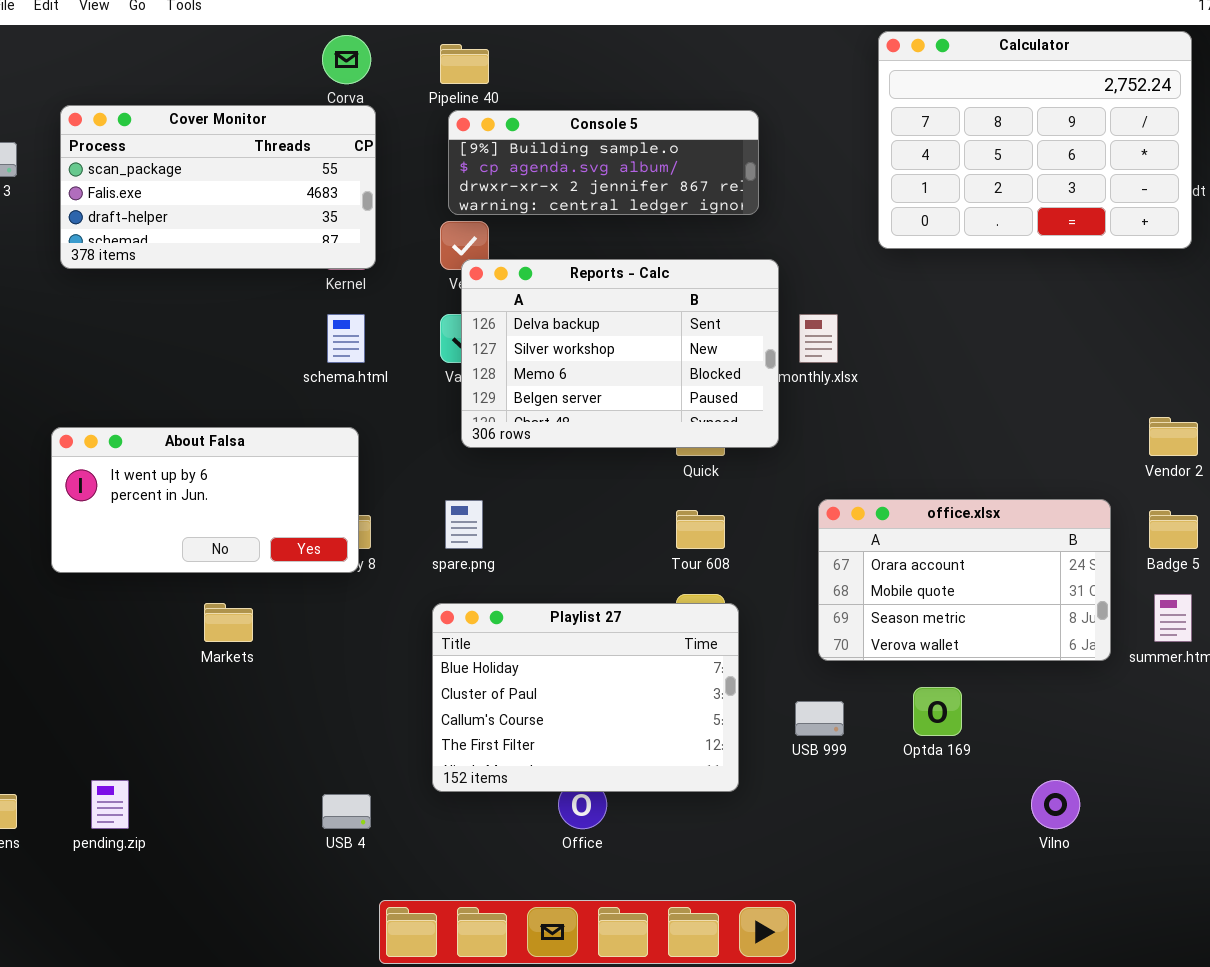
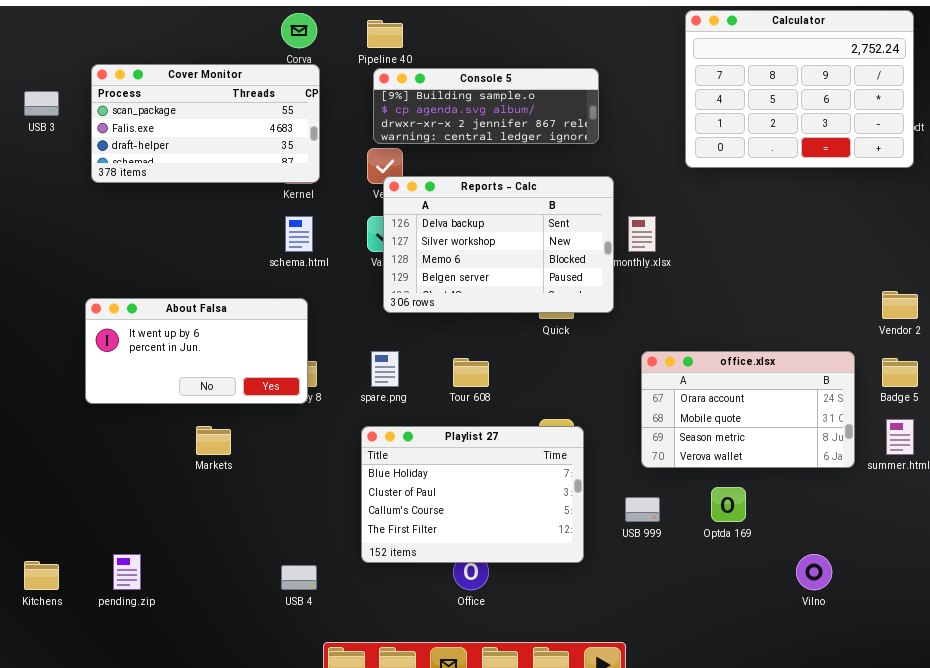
Tour 608: [676,510,725,549] -> [453,358,489,387], moved

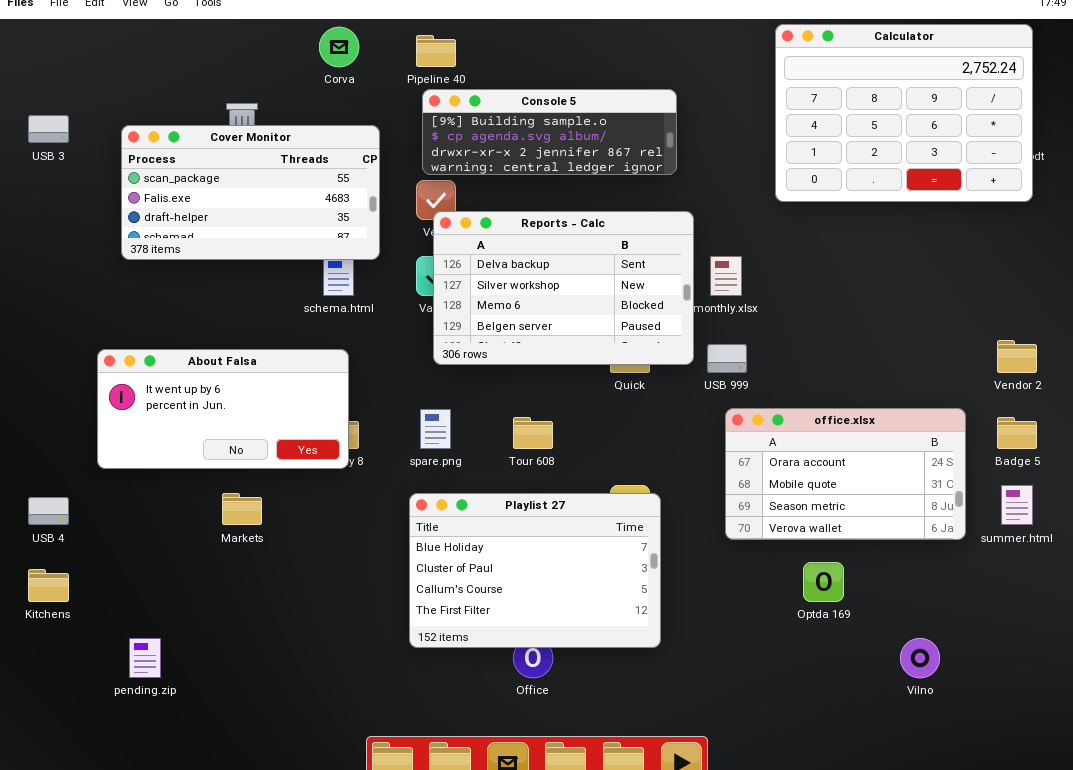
Cover Monitor: [91,64,320,183] -> [121,125,380,260], moved
USB 999: [625,497,660,522] -> [707,344,747,373], moved
Kitchens: [24,561,59,590] -> [28,569,69,602], moved
USB 4: [281,565,317,590] -> [28,497,69,525], moved

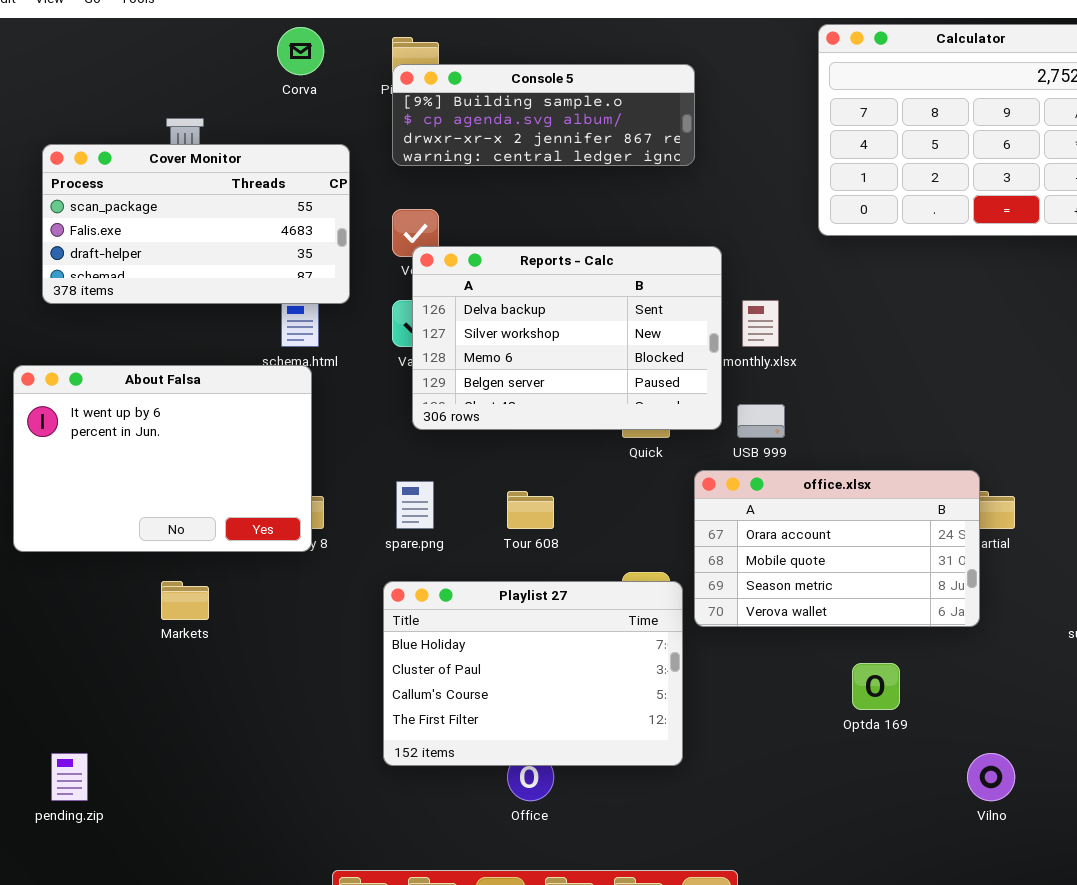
Console 5: [422,89,677,175] -> [392,64,695,166], moved
About Falsa: [97,349,349,469] -> [13,365,312,552], resized
office.xlsx: [725,408,966,540] -> [694,470,980,627], moved

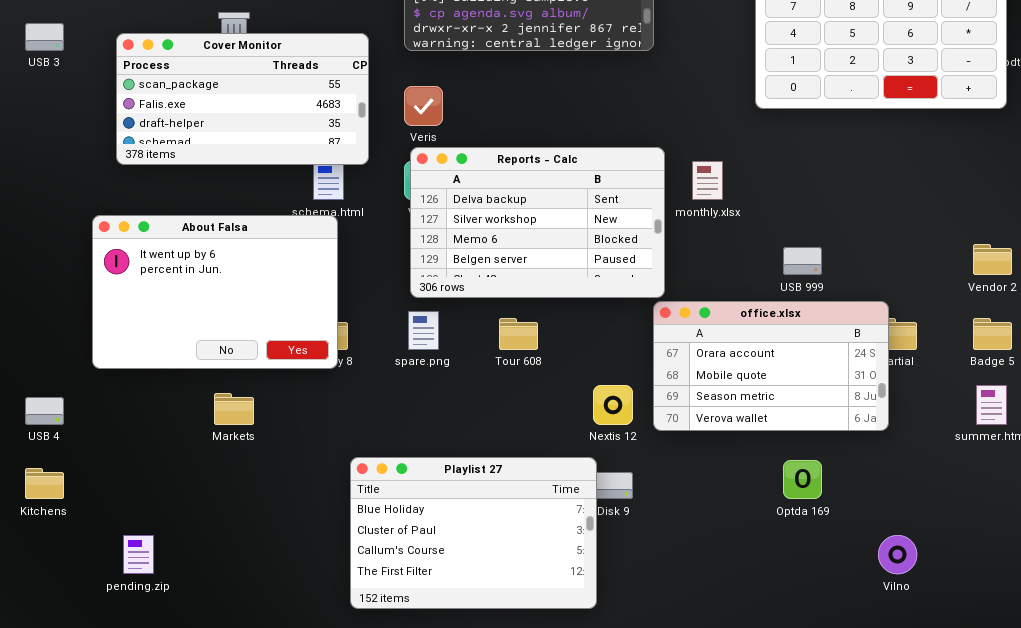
Reports - Calc: [412,246,722,430] -> [410,147,665,298], moved
USB 999: [737,404,785,438] -> [783,247,822,275], moved
Playlist 27: [383,581,683,766] -> [350,457,597,609], moved

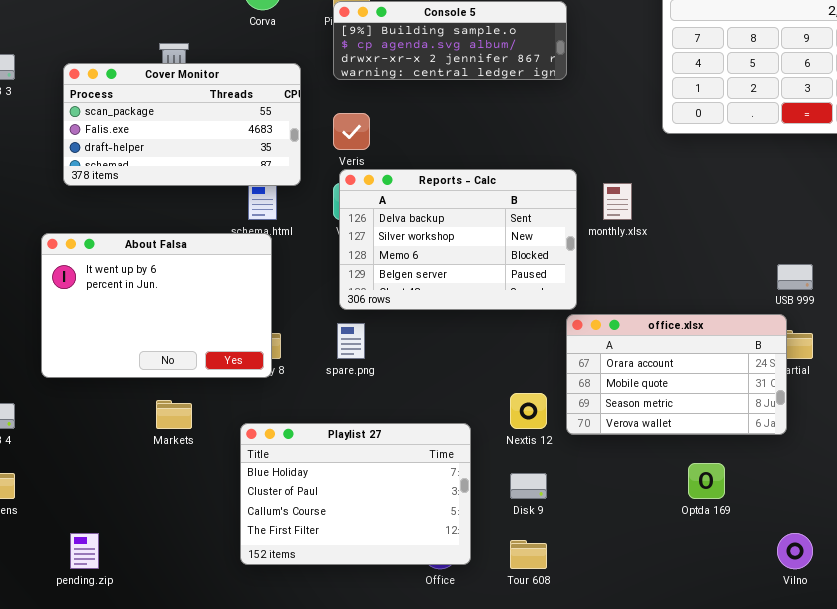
USB 999: [783,247,822,275] -> [777,264,813,290], moved
Tour 608: [499,318,538,350] -> [510,540,547,569], moved
Playlist 27: [350,457,597,609] -> [240,423,471,565], moved

